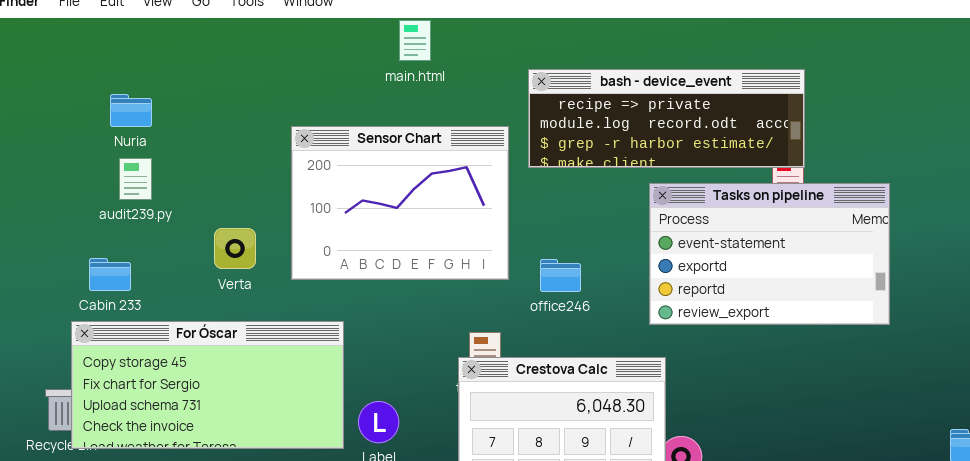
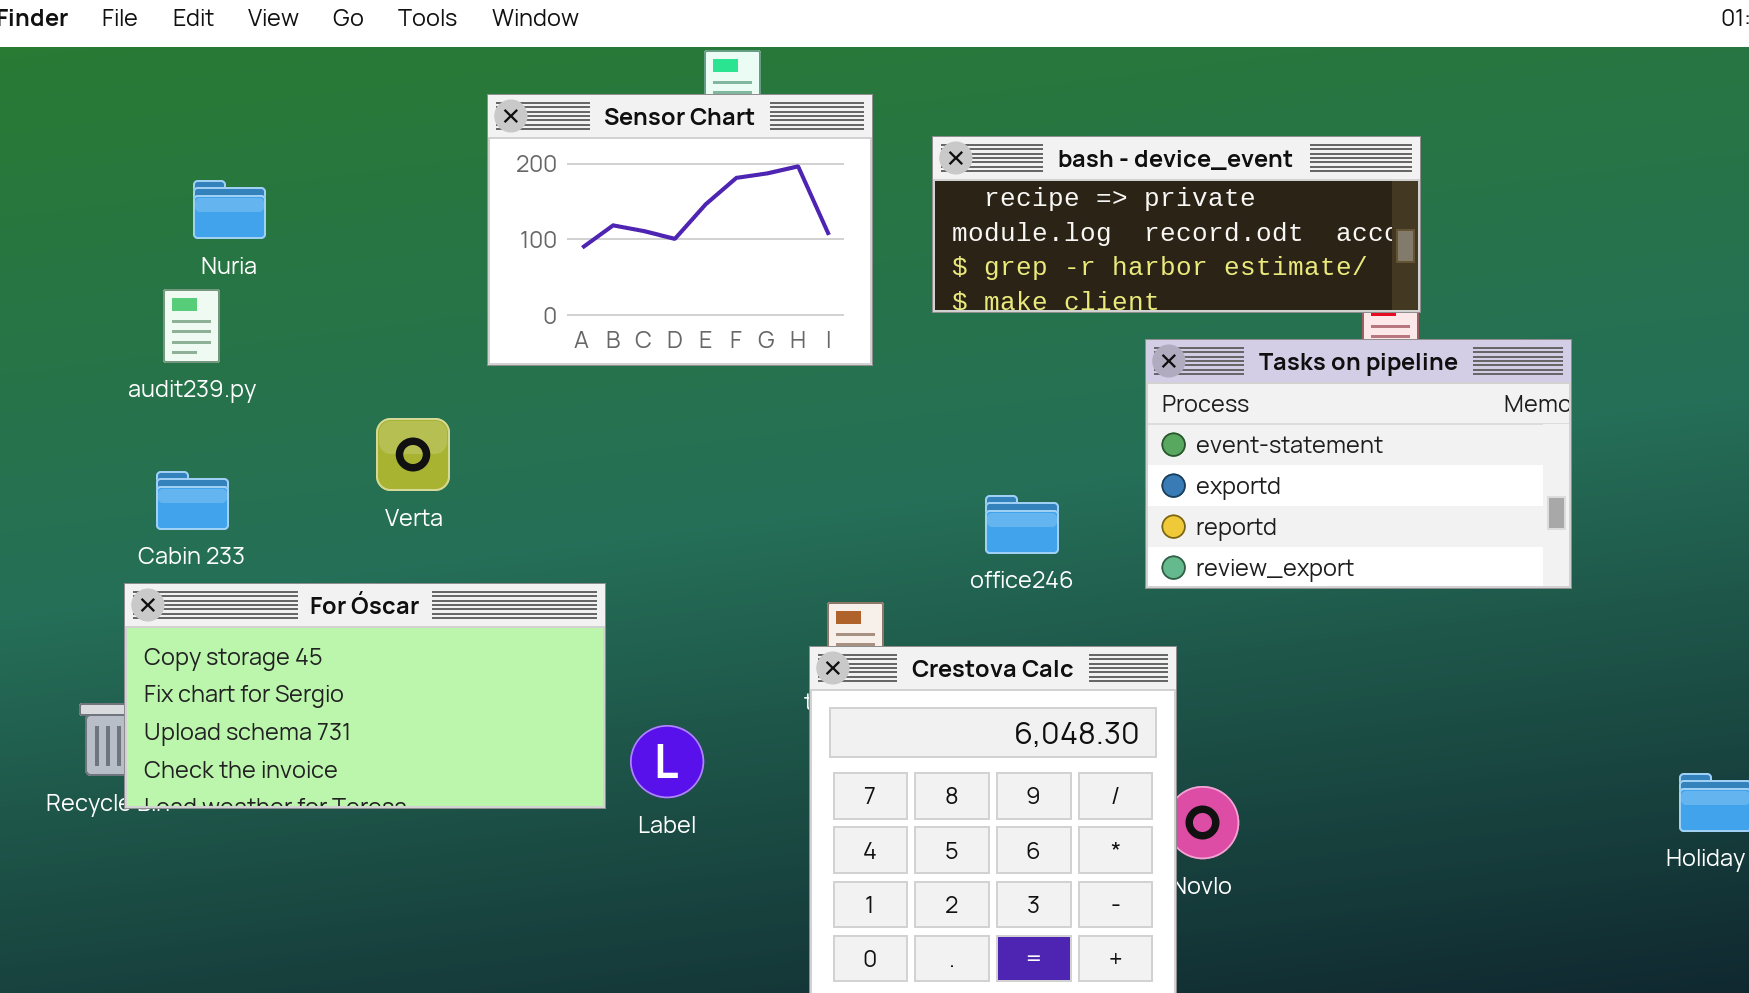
Sensor Chart: [291,126,509,280] -> [487,94,873,366], moved
audit239.py: [119,158,152,200] -> [163,289,220,363], moved
office246: [540,259,581,292] -> [985,495,1059,554], moved

